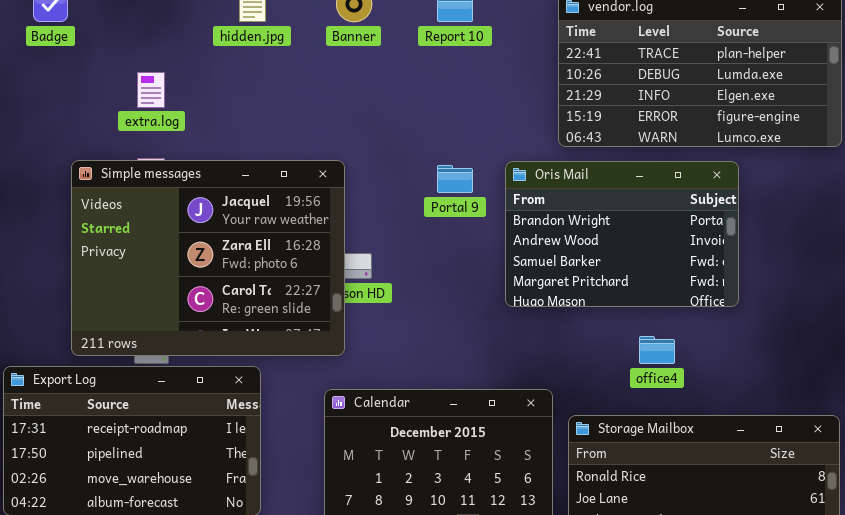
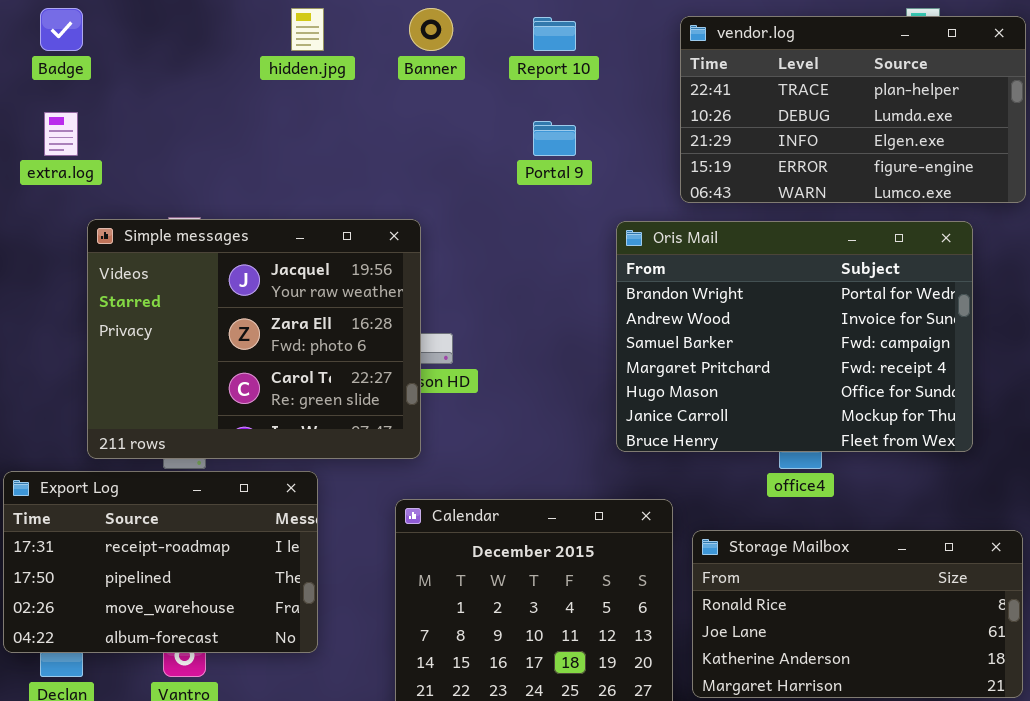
extra.log: [137,72,165,108] -> [44,112,78,156], moved
Oris Mail: [505,161,739,307] -> [616,221,973,452], resized
Portal 9: [437,165,473,193] -> [533,121,576,156], moved

